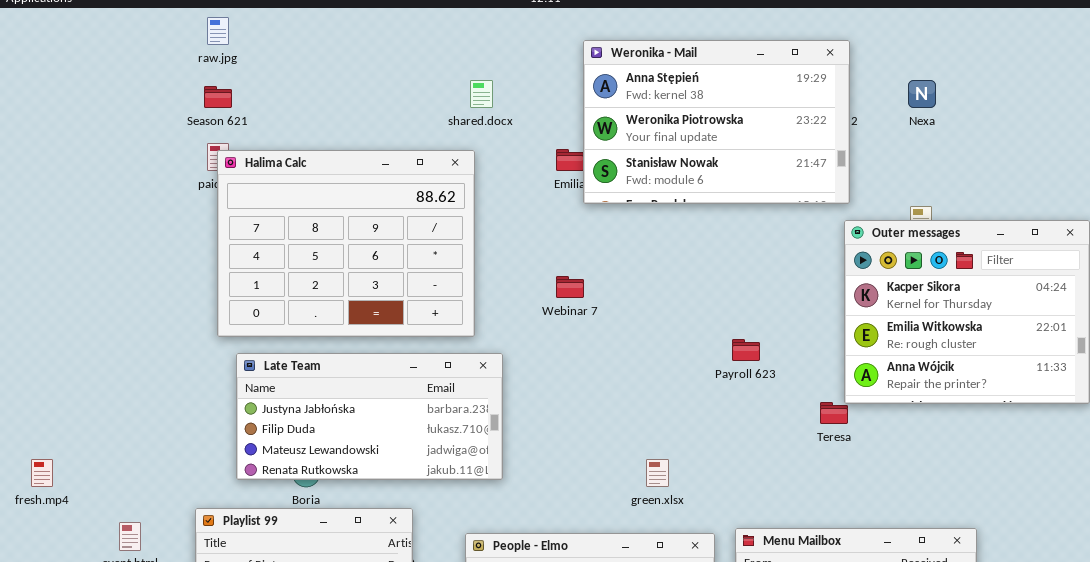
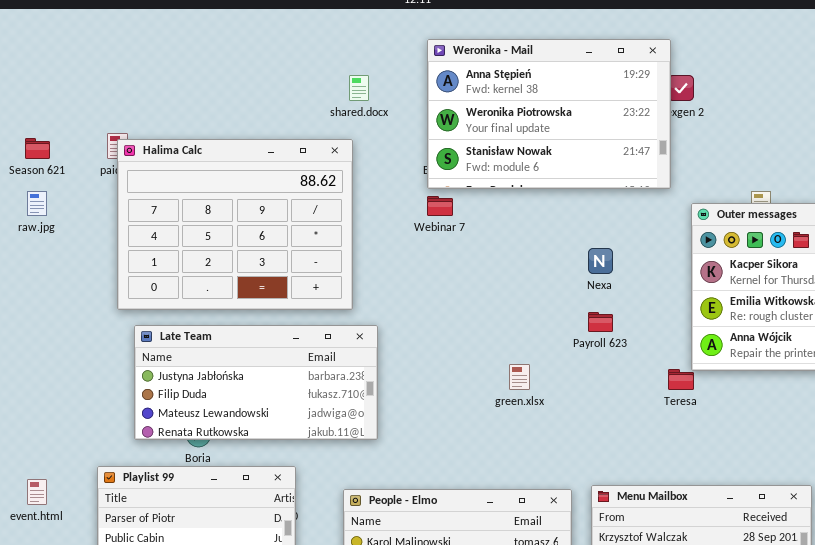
raw.jpg: [207,17,229,45] -> [27,191,47,216], moved
Weronika - Mail: [583,40,850,204] -> [427,39,671,189], moved
Nexa: [908,80,936,108] -> [588,248,613,274], moved
Season 621: [204,86,232,108] -> [25,138,50,159], moved
Webinar 7: [556,276,584,298] -> [427,196,453,216], moved
green.xlsx: [646,459,669,487] -> [509,364,530,390], moved

